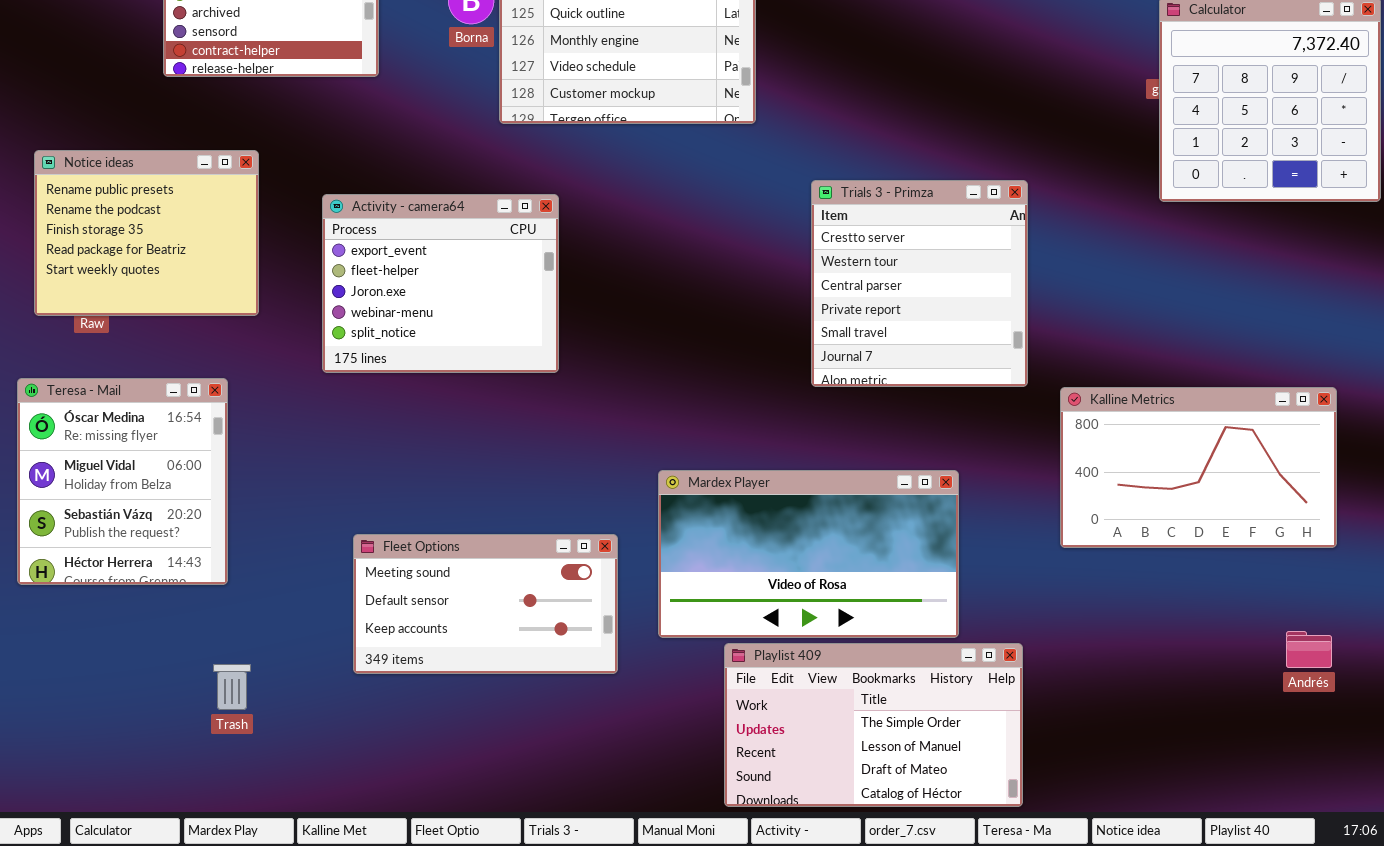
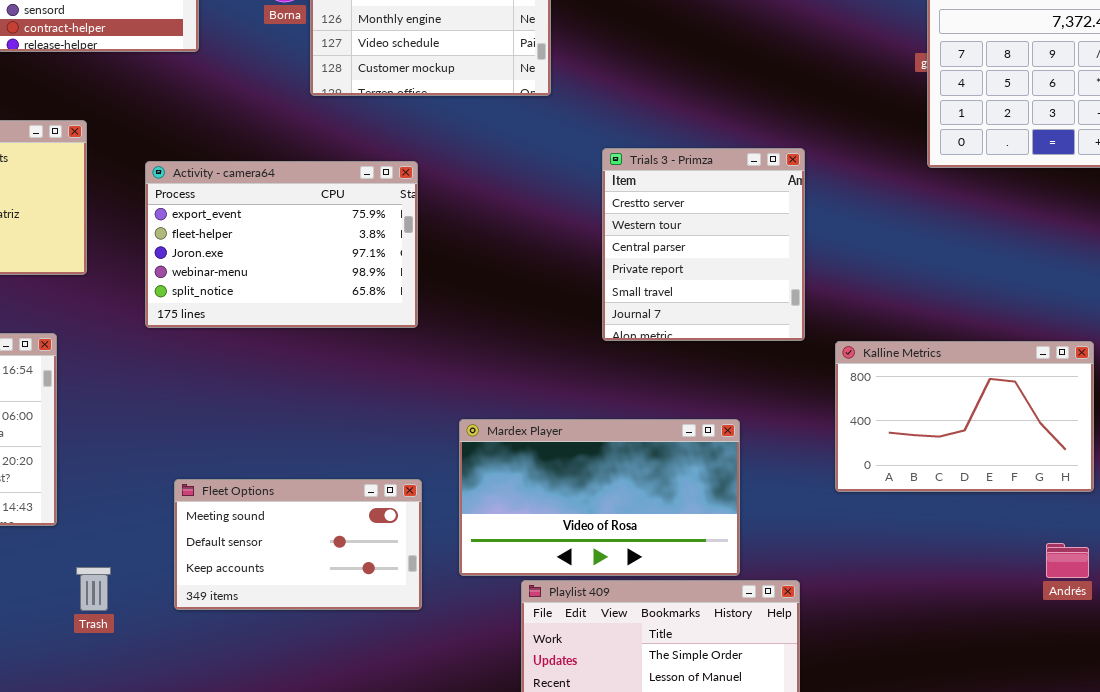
Activity - camera64: [322,194,559,373] -> [145,161,418,328], resized
Andrés: [1286,631,1332,668] -> [1046,543,1089,578], moved
Trash: [213,664,251,710] -> [76,567,111,611], moved

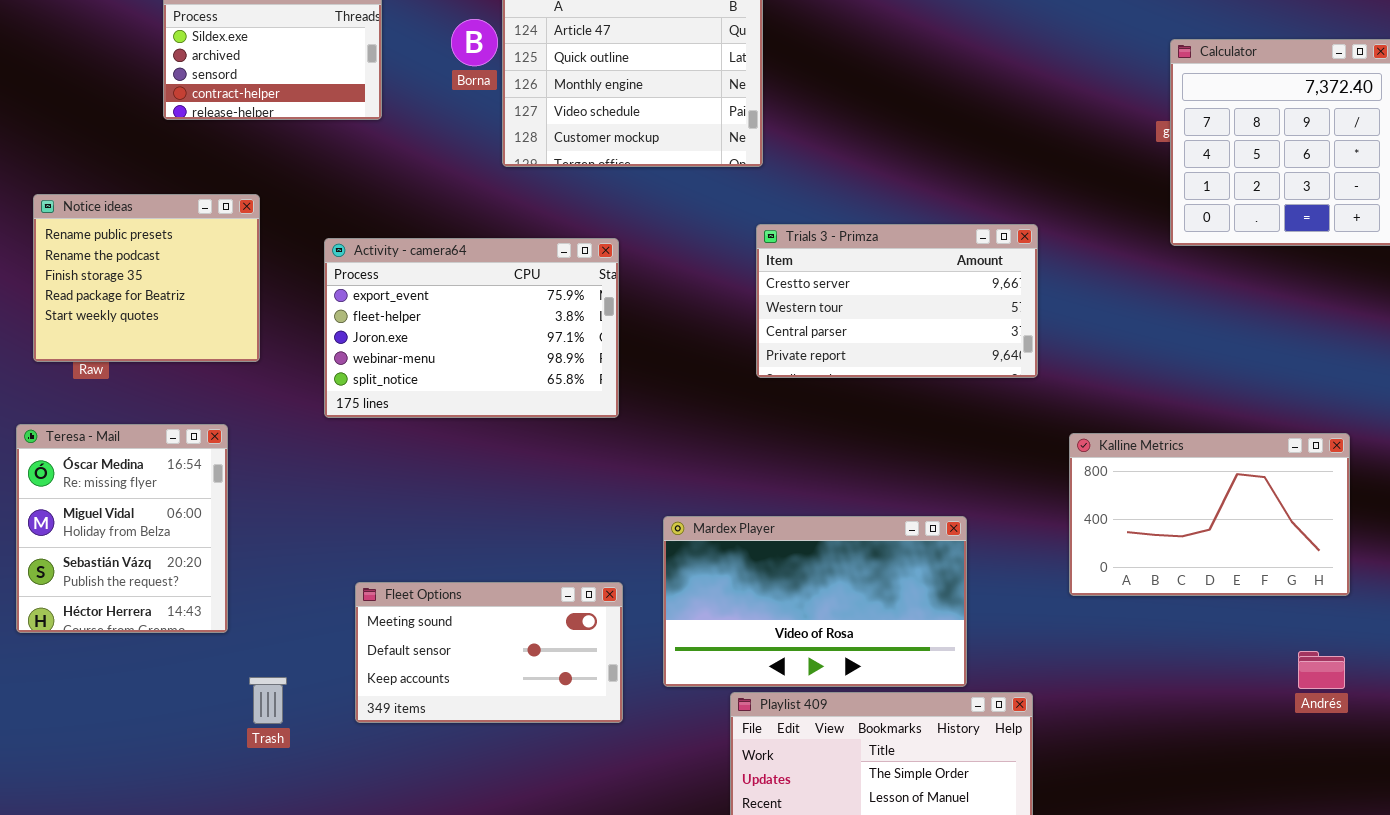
Trials 3 - Primza: [602,148,805,341] -> [756,224,1038,378], resized

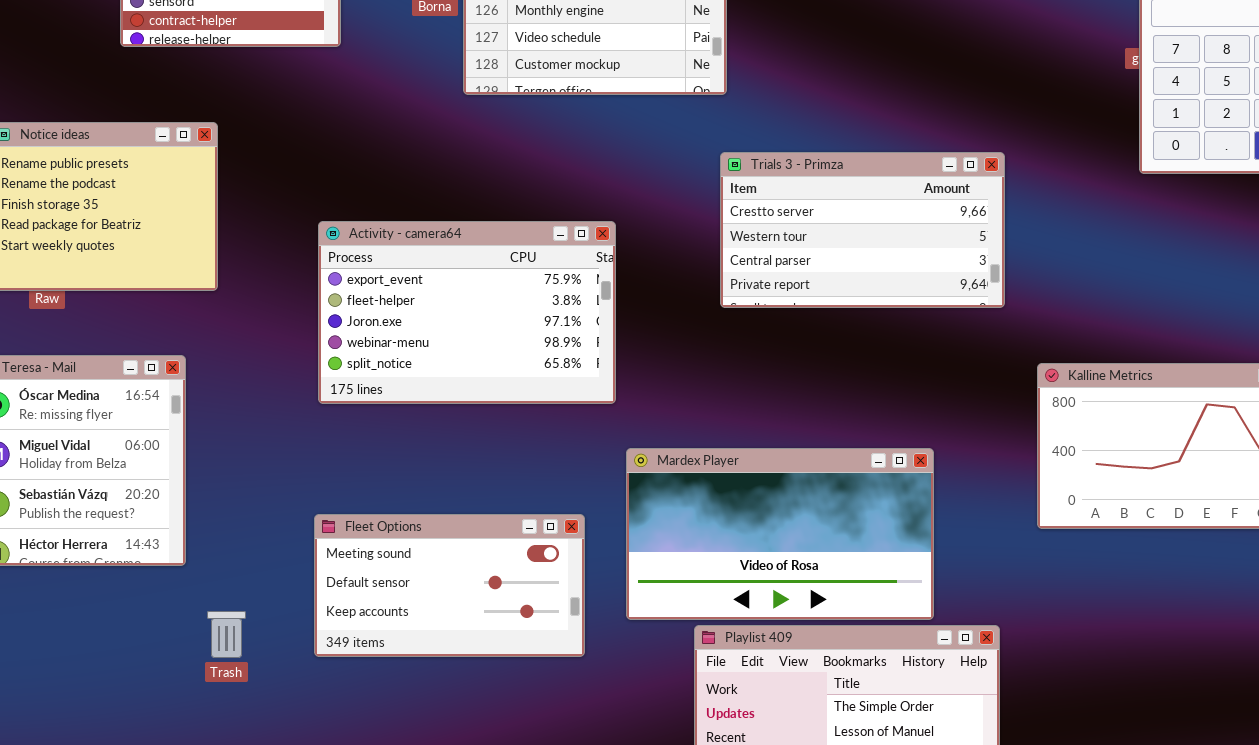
Activity - camera64: [324,238,619,418] -> [318,221,616,404], moved

